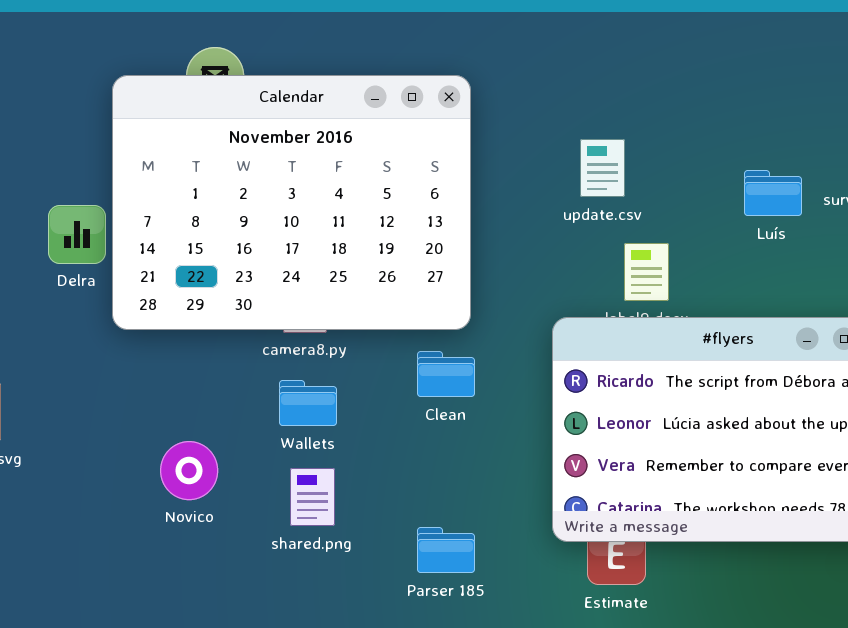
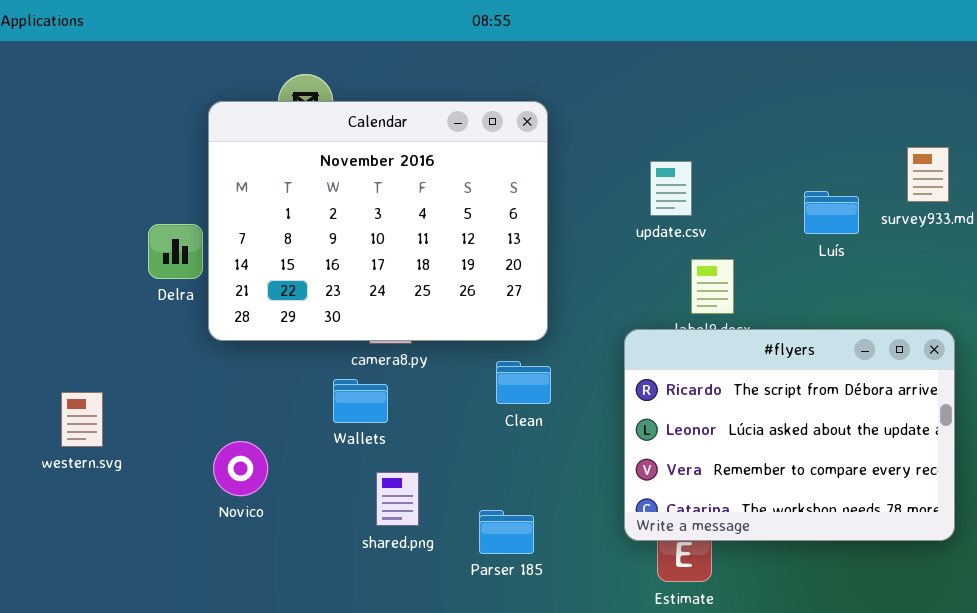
Wallets: [279,380,337,426] -> [333,379,388,423], moved
Novico: [160,441,218,500] -> [213,441,268,496], moved
Parser 185: [417,527,475,573] -> [479,510,534,554], moved

